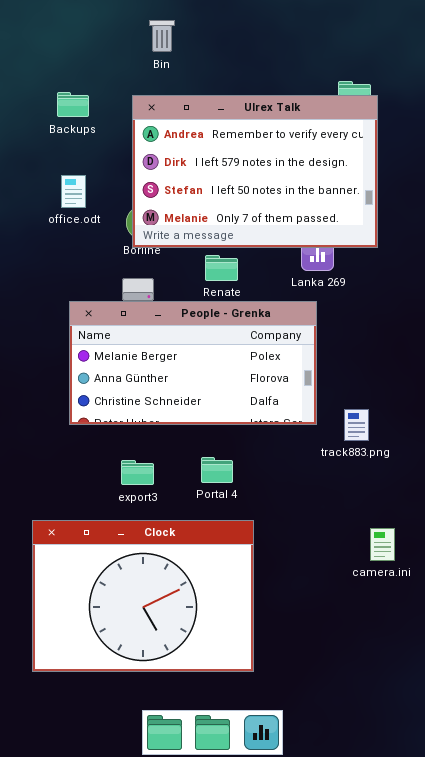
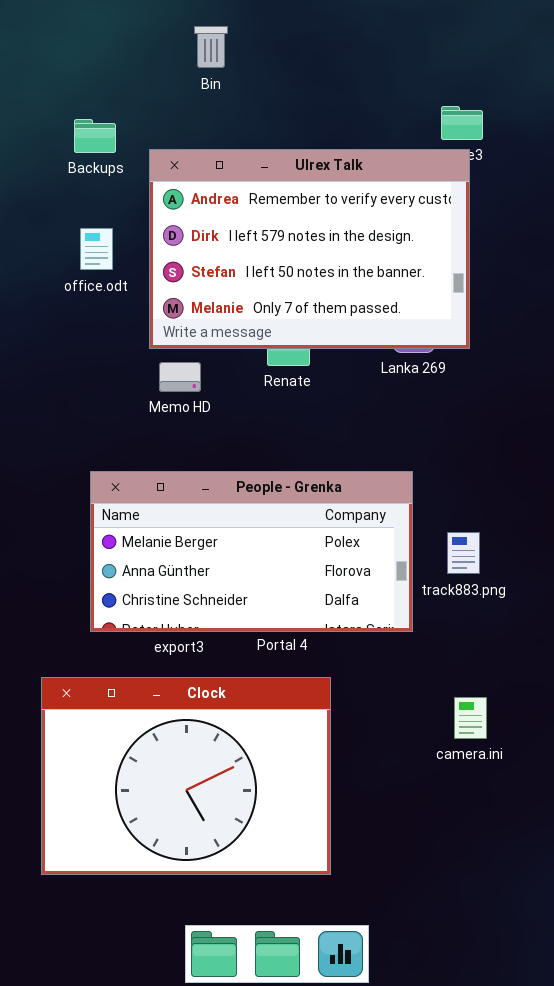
Ulrex Talk: [132,95,378,248] -> [149,149,470,349], moved
People - Grenka: [69,301,317,425] -> [90,471,413,632], moved
camera.ini: [370,528,395,561] -> [454,697,487,739], moved

